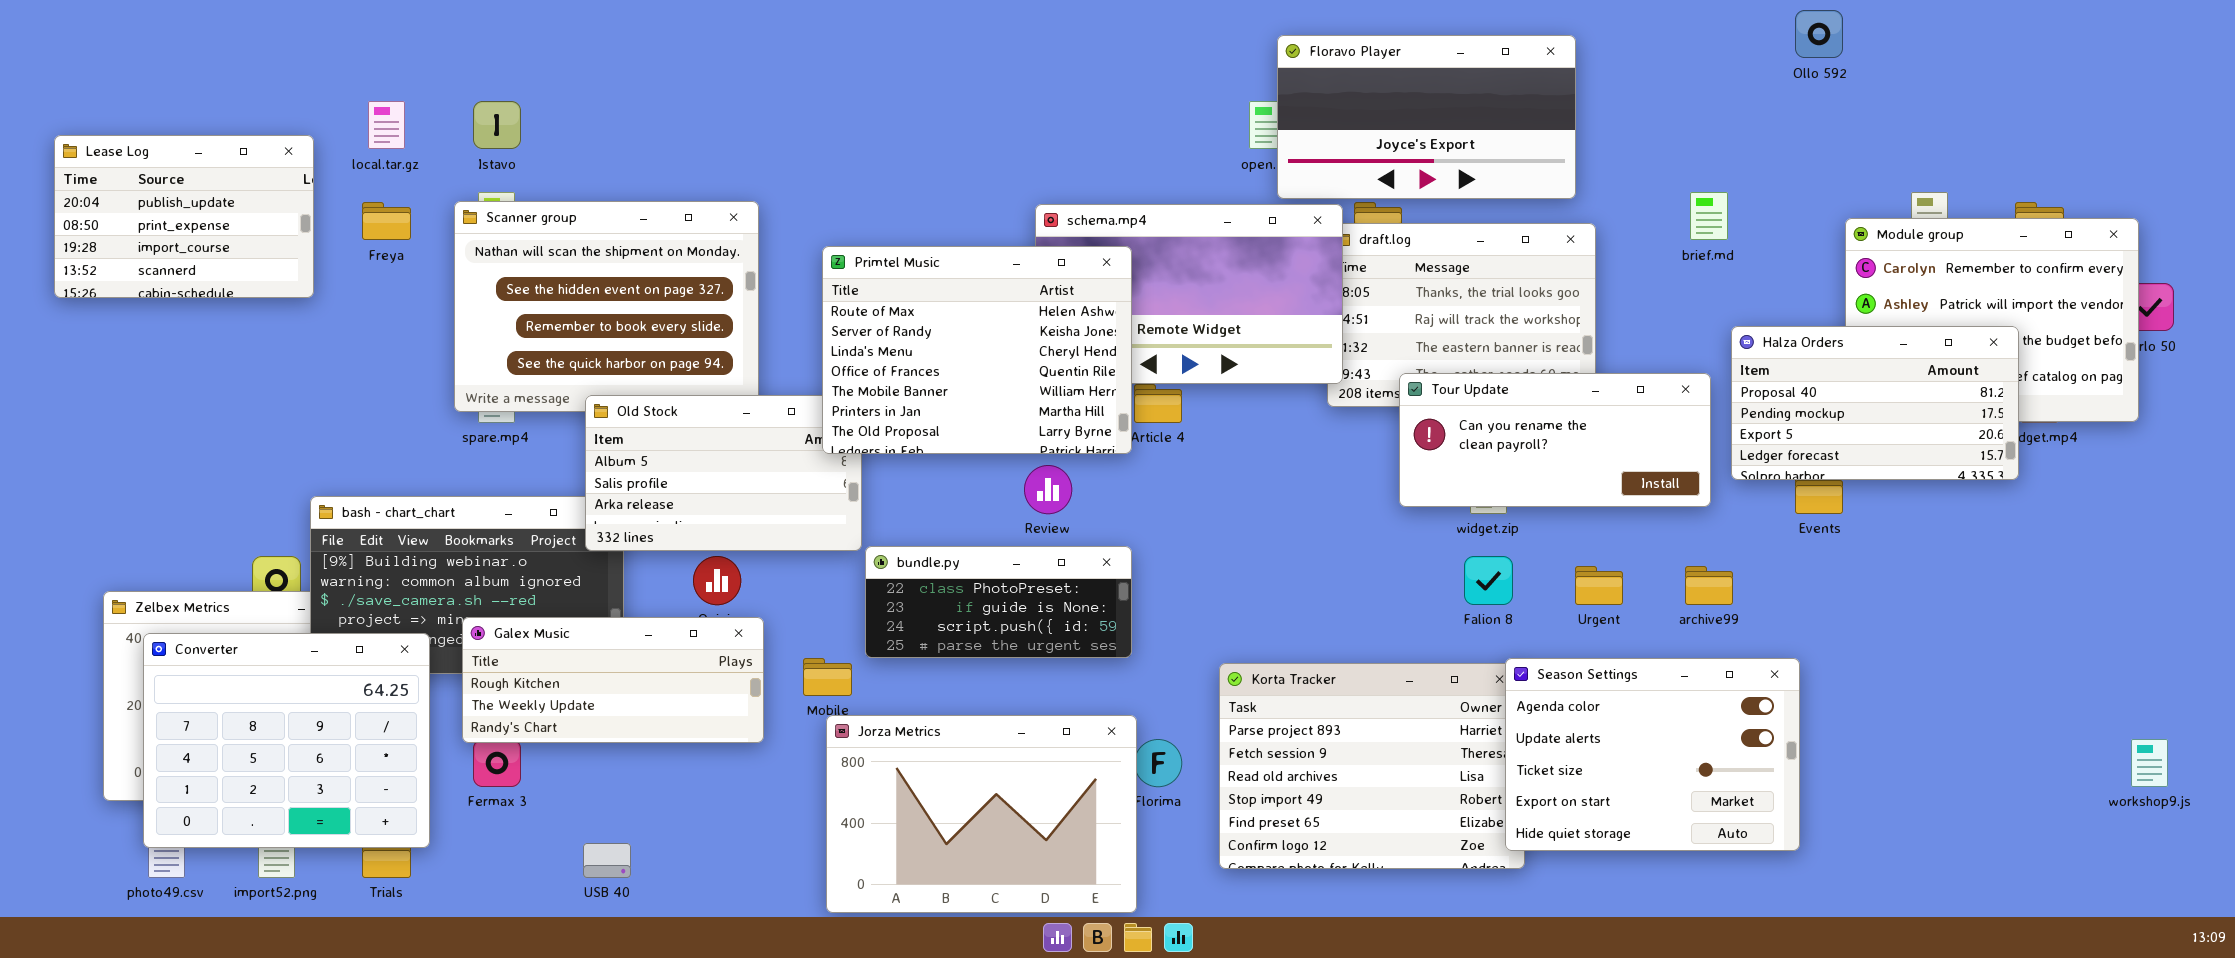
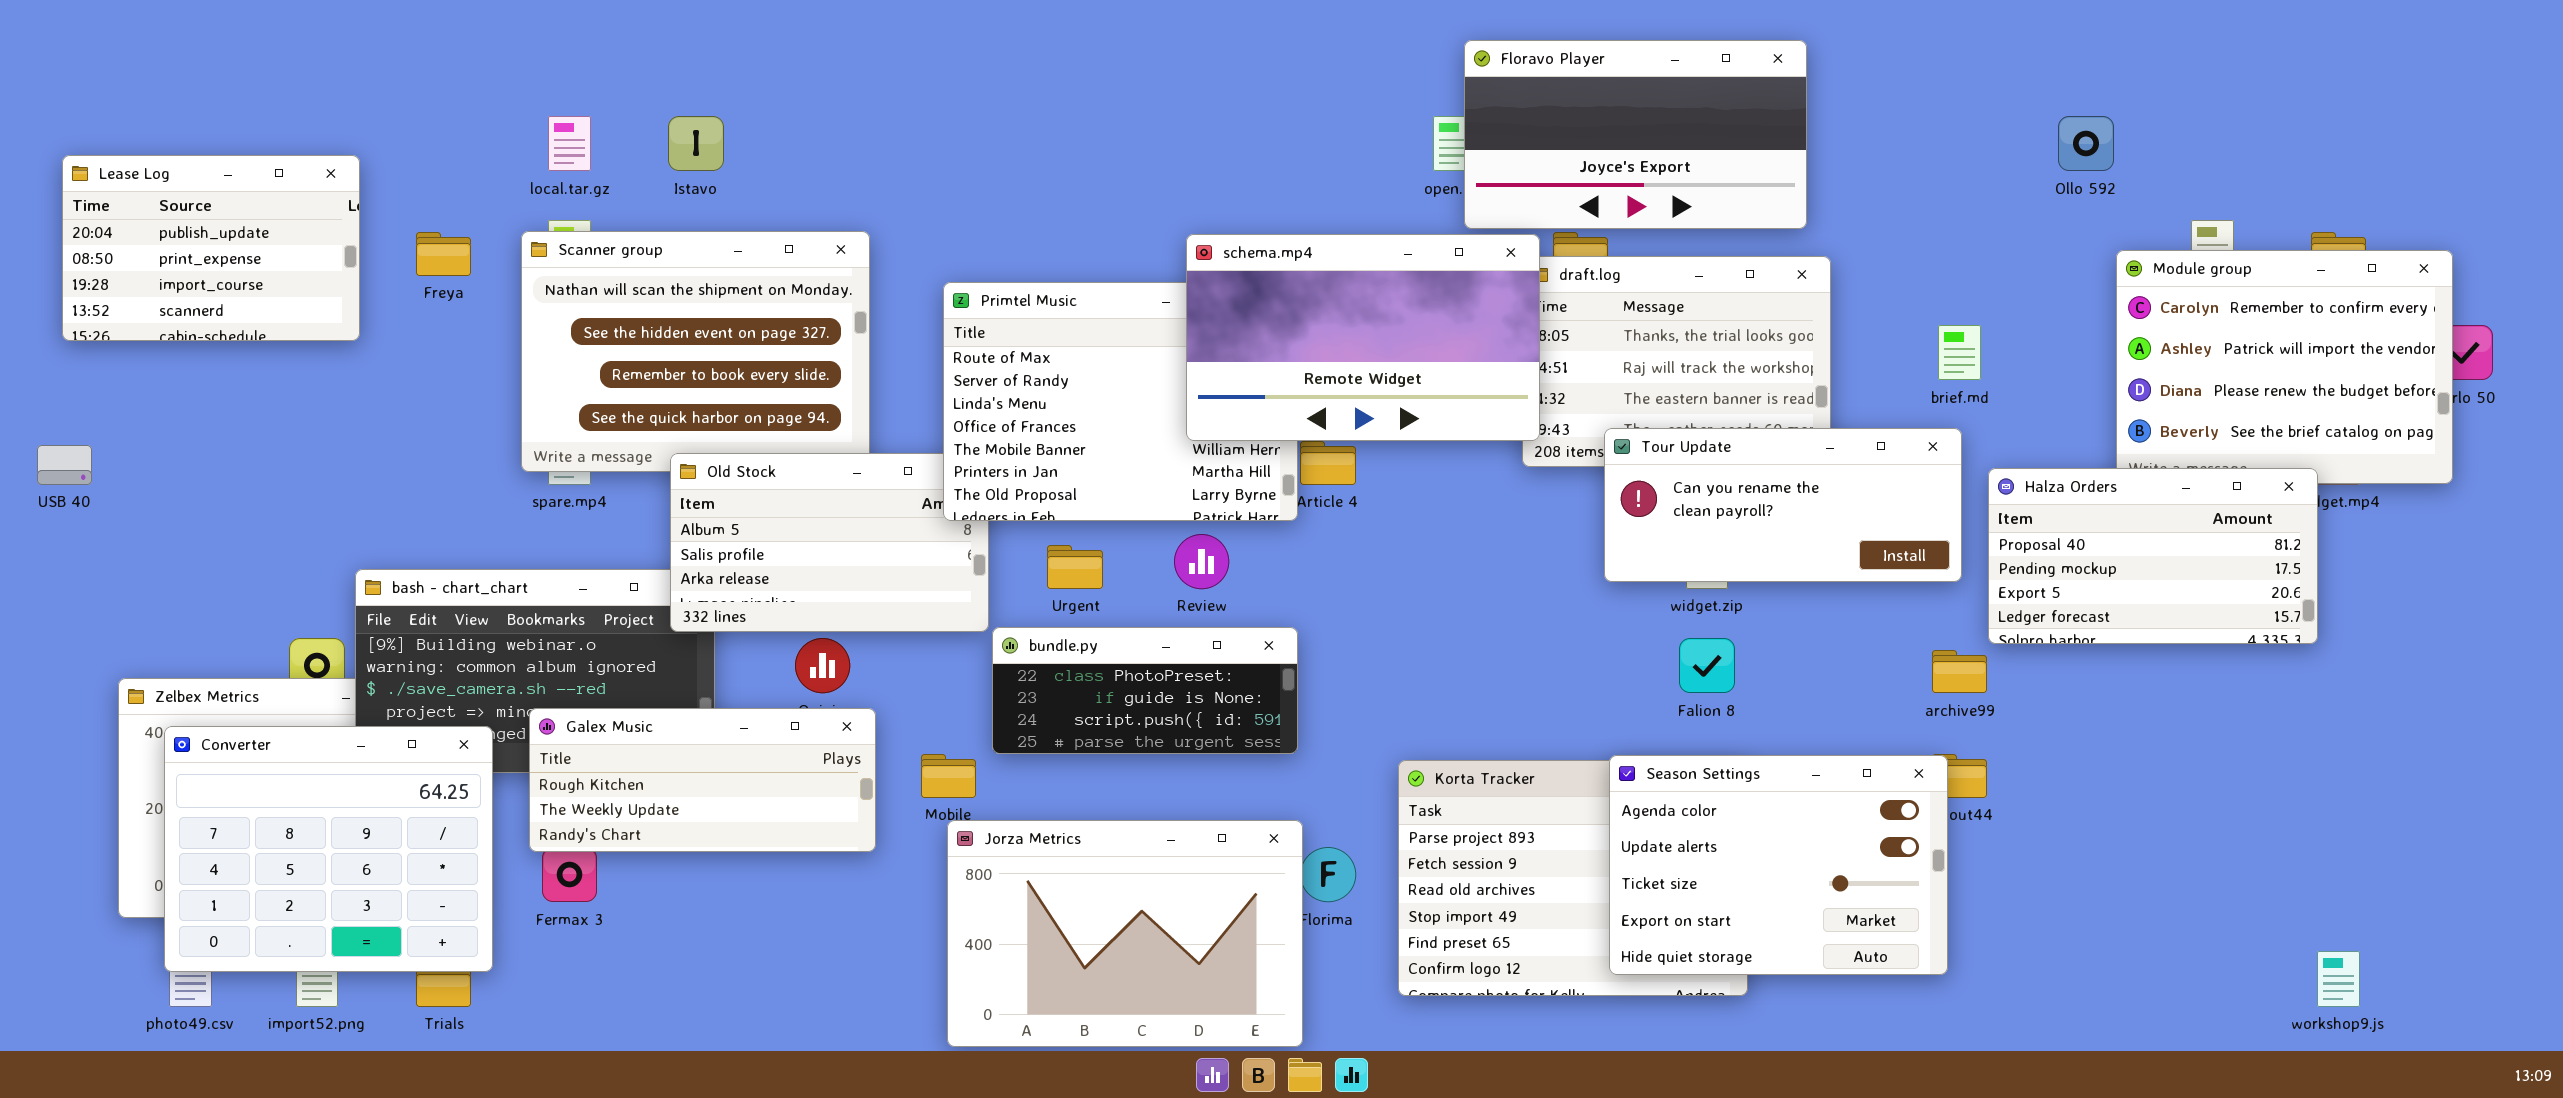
Ollo 592: [1795,10,1843,58] -> [2058,116,2114,171], moved
local.tar.gz: [368,101,405,149] -> [548,116,591,171], moved
Istavo: [473,101,521,149] -> [668,116,724,171], moved
brief.md: [1690,192,1728,240] -> [1938,325,1981,380], moved
schema.mp4: [1035,204,1343,384] -> [1186,234,1540,441], raised
Halza Orders: [1731,326,2019,480] -> [1988,468,2318,644], moved
Urgent: [1575,566,1623,605] -> [1047,545,1103,589], moved
Season Settings: [1505,658,1800,851] -> [1609,755,1948,975], moved
workshop9.js: [2131,739,2168,787] -> [2317,951,2360,1007], moved
USB 40: [583,843,631,878] -> [37,445,92,485], moved

